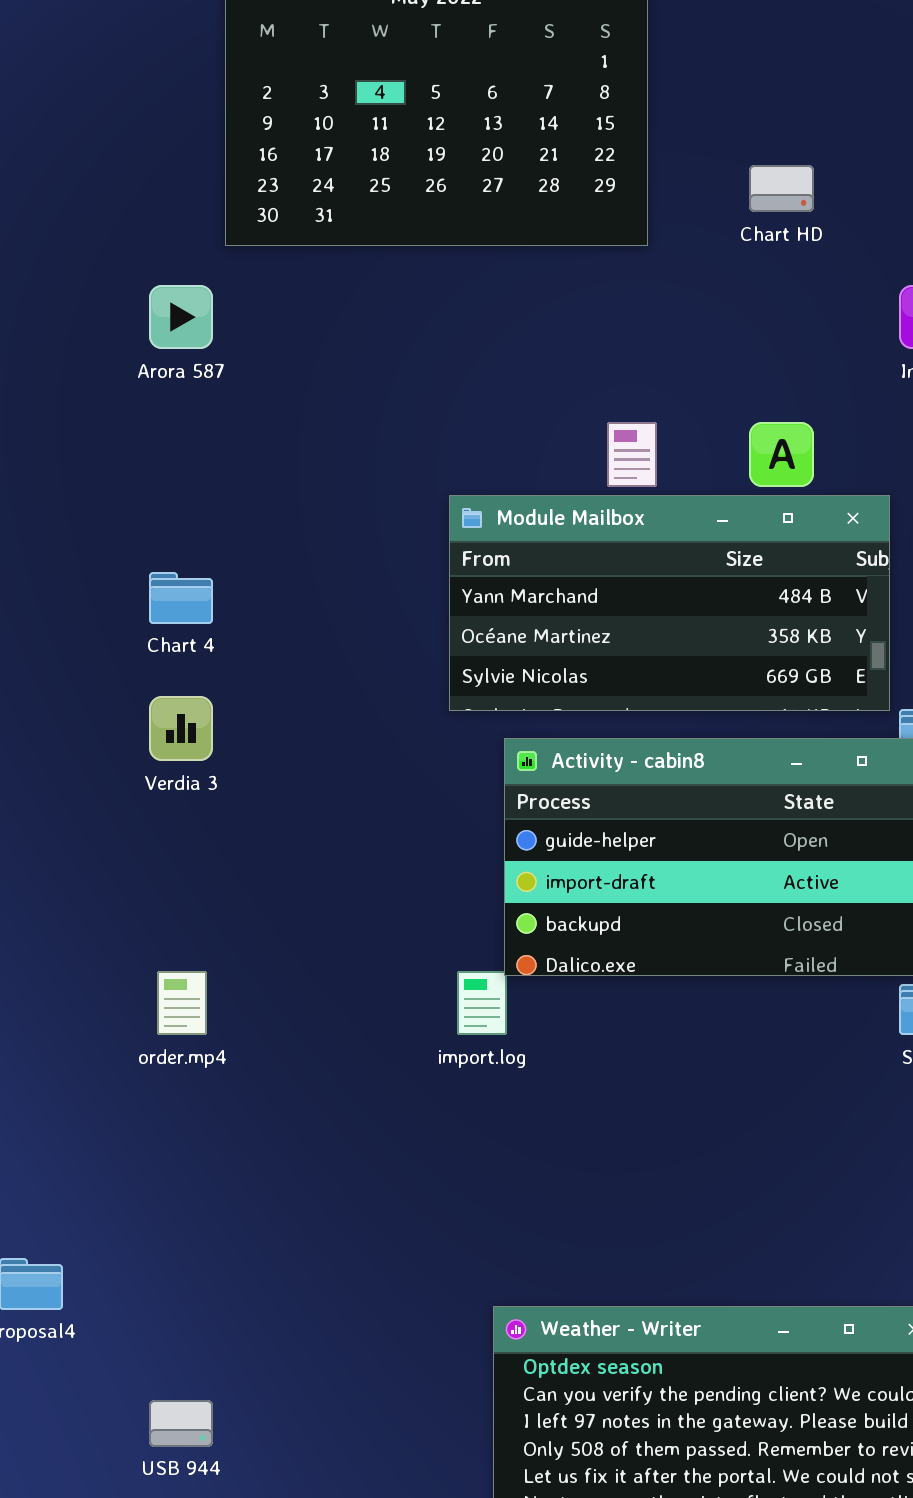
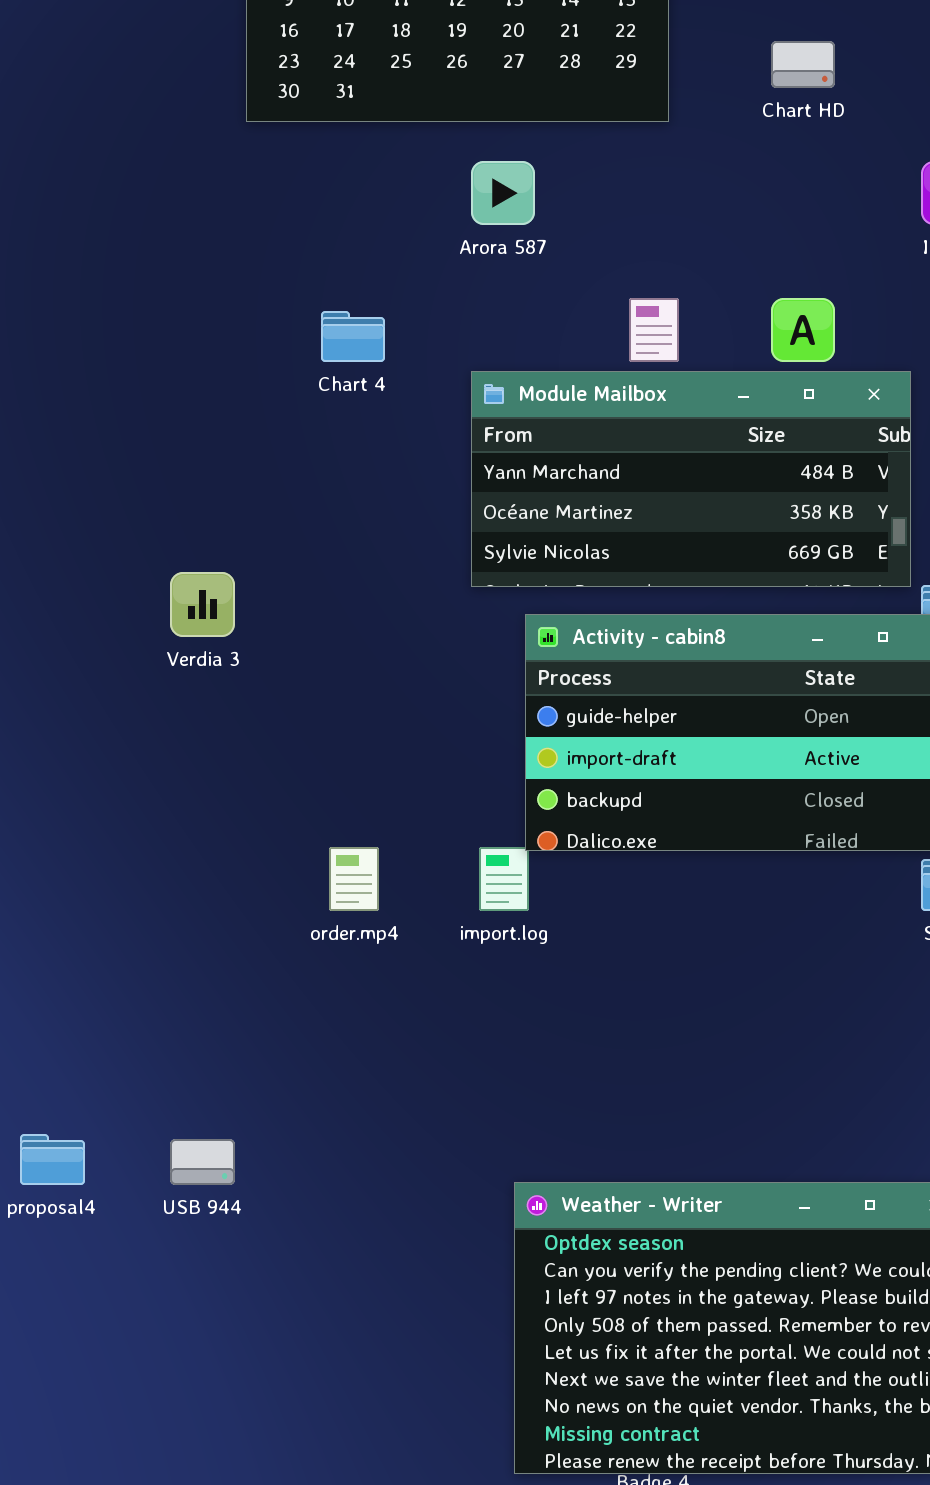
Arora 587: [149,285,213,349] -> [471,161,535,225], moved
Chart 4: [149,572,213,624] -> [321,311,385,362], moved
order.mp4: [157,971,207,1035] -> [329,847,379,911], moved
USB 944: [149,1400,213,1447] -> [170,1139,235,1185], moved

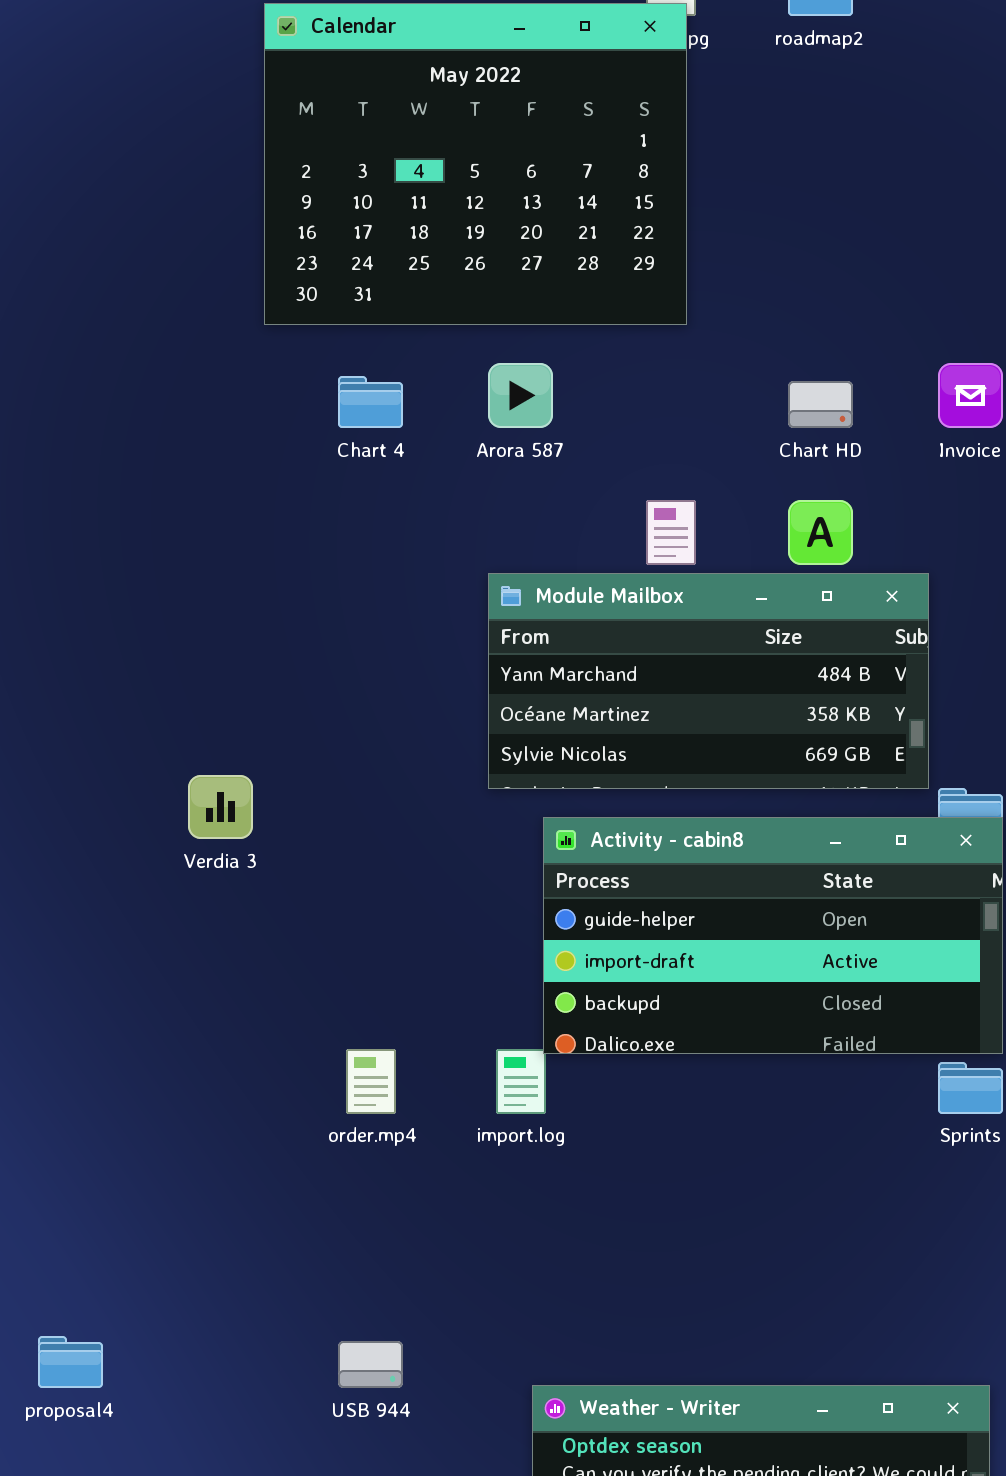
Chart HD: [771,41,835,88] -> [788,381,853,428], moved
Chart 4: [321,311,385,362] -> [338,376,403,428], moved
USB 944: [170,1139,235,1185] -> [338,1341,403,1388], moved

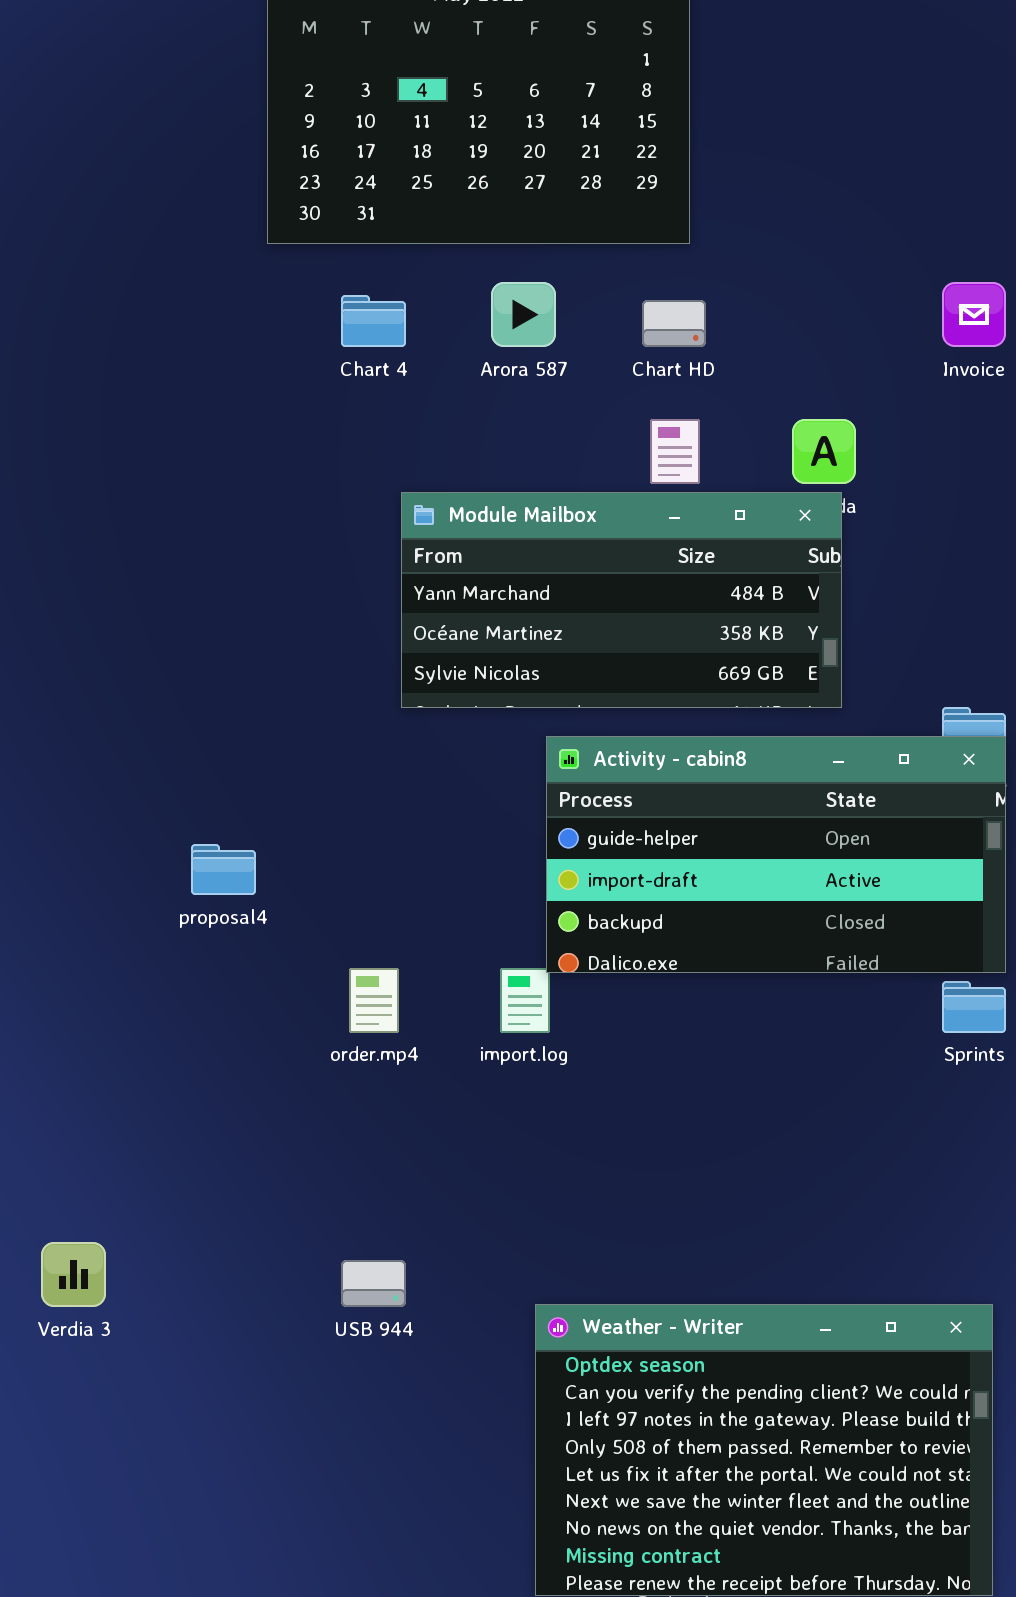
Chart HD: [788,381,853,428] -> [642,300,706,347], moved
Module Mailbox: [488,573,929,789] -> [401,492,842,708], moved
Verdia 3: [188,775,253,839] -> [41,1242,106,1307], moved
proposal4: [38,1336,103,1388] -> [191,844,256,895], moved

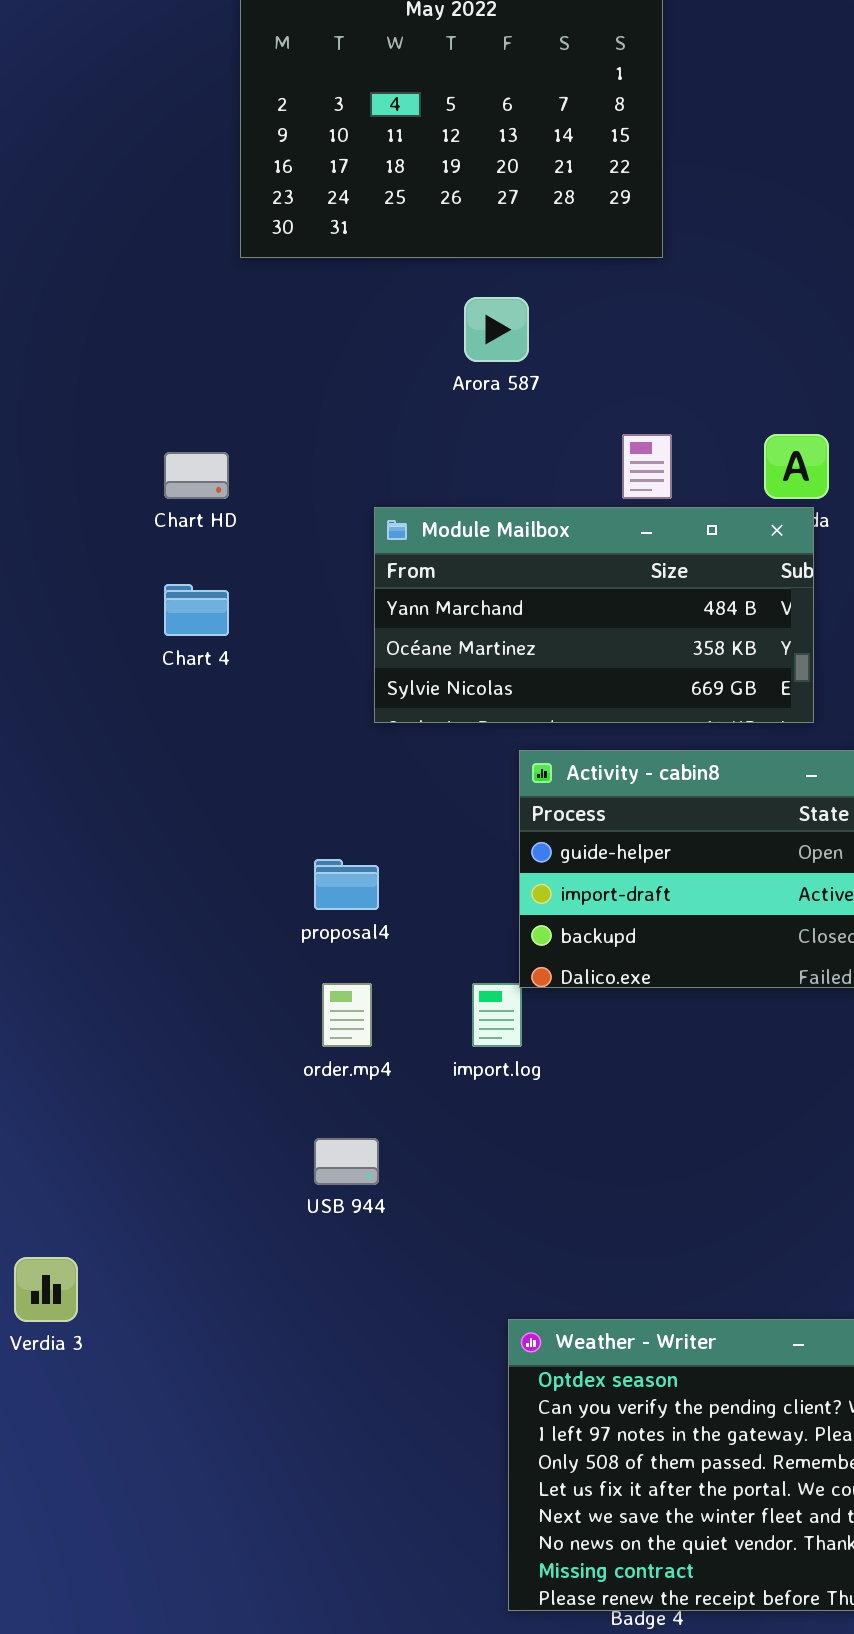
Chart 4: [341,295,406,347] -> [164,584,229,636], moved
Chart HD: [642,300,706,347] -> [164,452,229,499], moved
proposal4: [191,844,256,895] -> [314,859,379,910], moved
USB 944: [341,1260,406,1307] -> [314,1138,379,1185], moved

